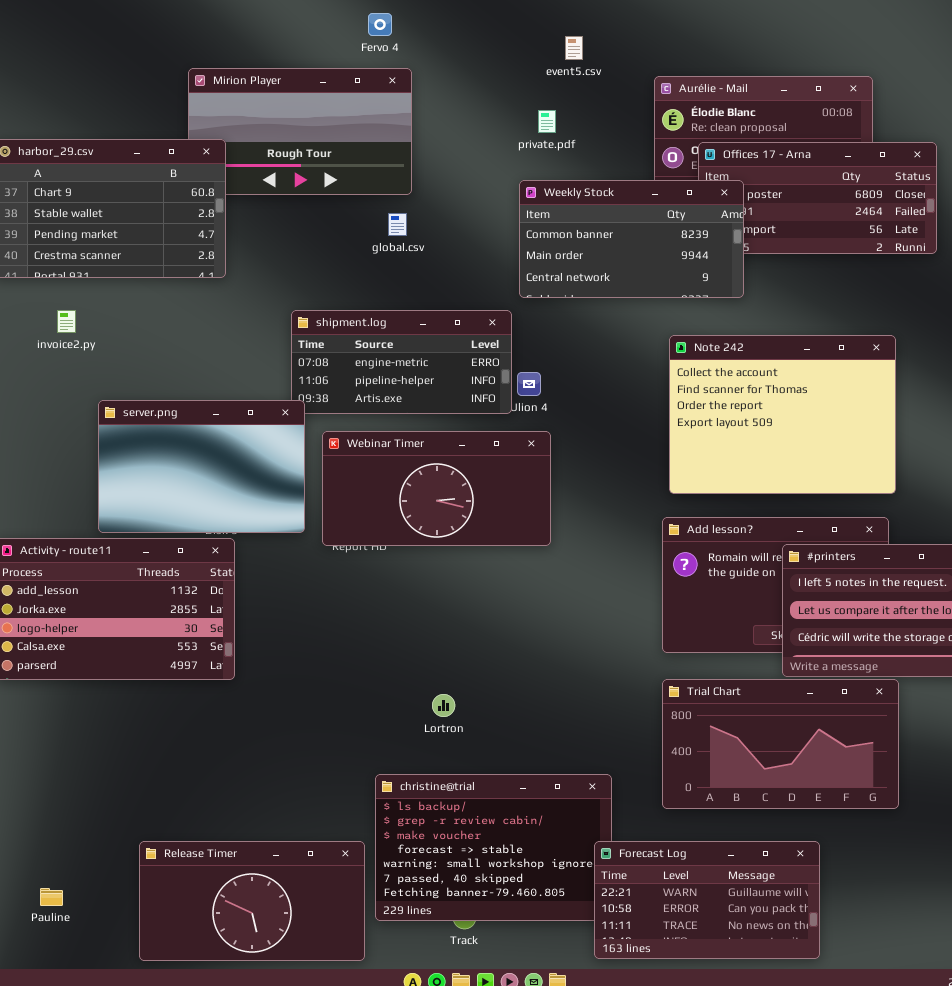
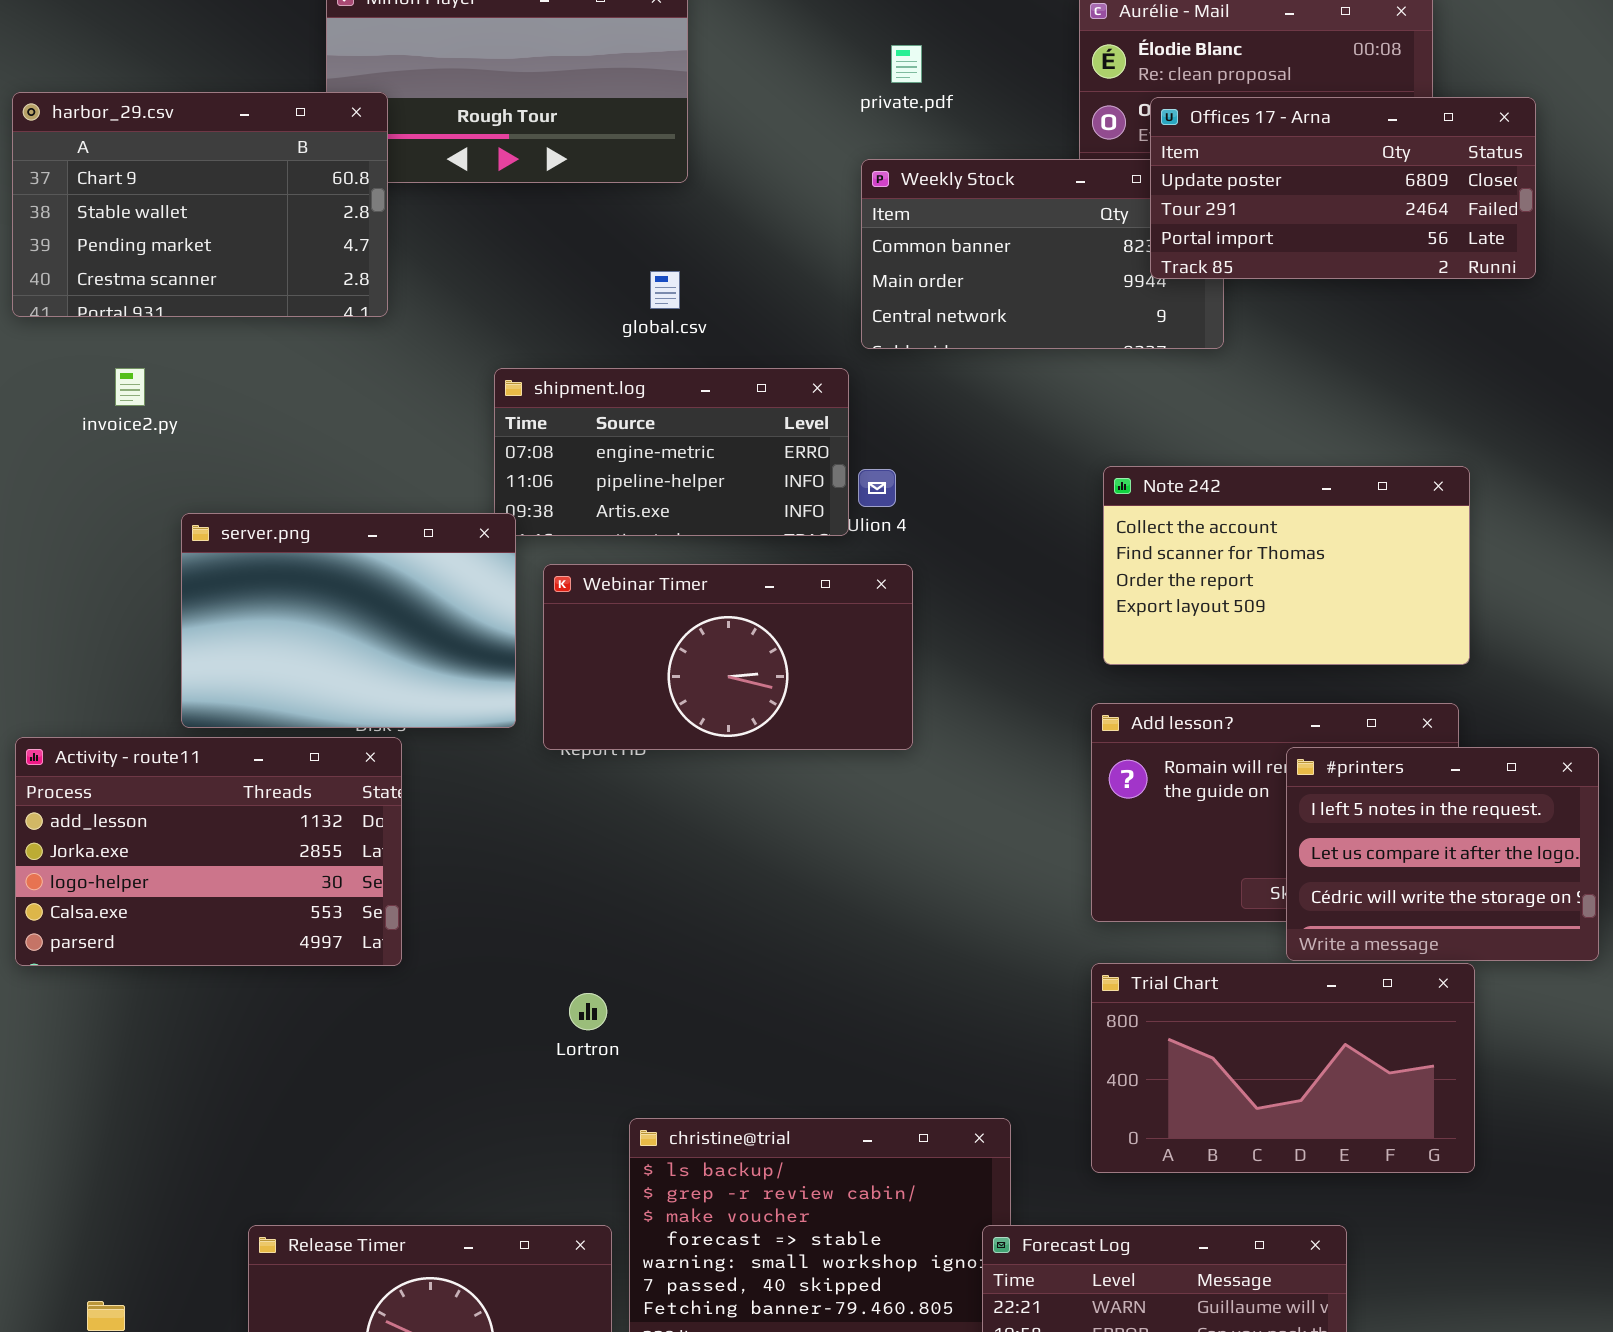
Offices 17 - Arna: [698,142,937,254] -> [1150,97,1536,279], raised
global.csv: [388,213,407,236] -> [650,271,680,309], moved
Note 242: [669,335,896,494] -> [1103,466,1470,665], resized
Lortron: [432,694,455,717] -> [569,993,607,1030], moved

